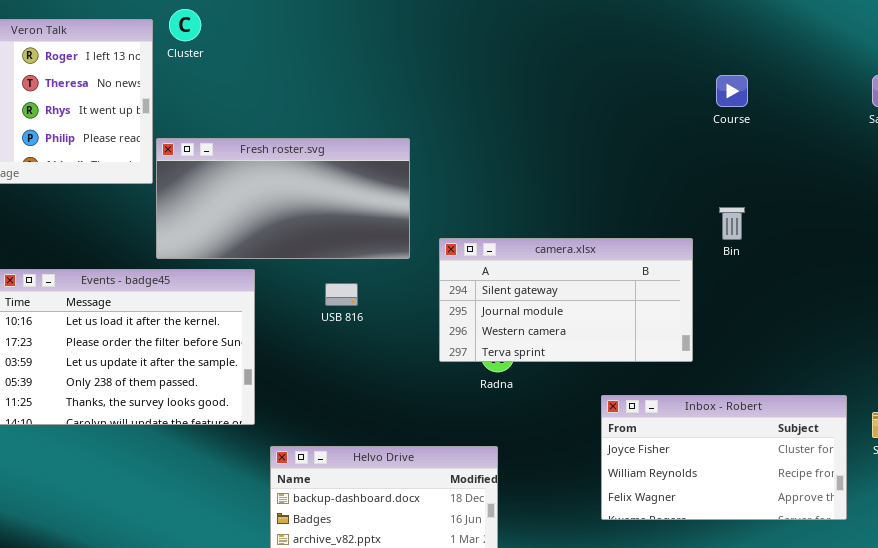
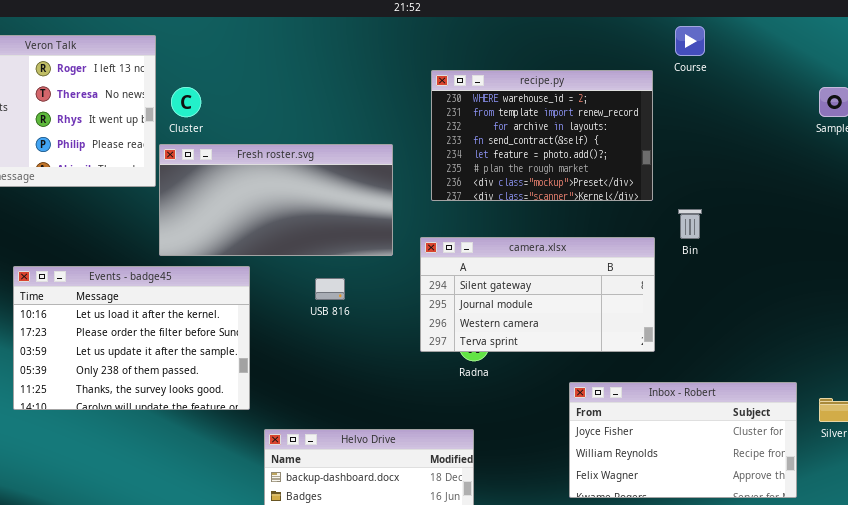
Cluster: [169,9,201,41] -> [171,87,201,117], moved
recipe.py: none -> [431,70,653,201], opened
Course: [716,75,748,107] -> [675,26,705,56], moved

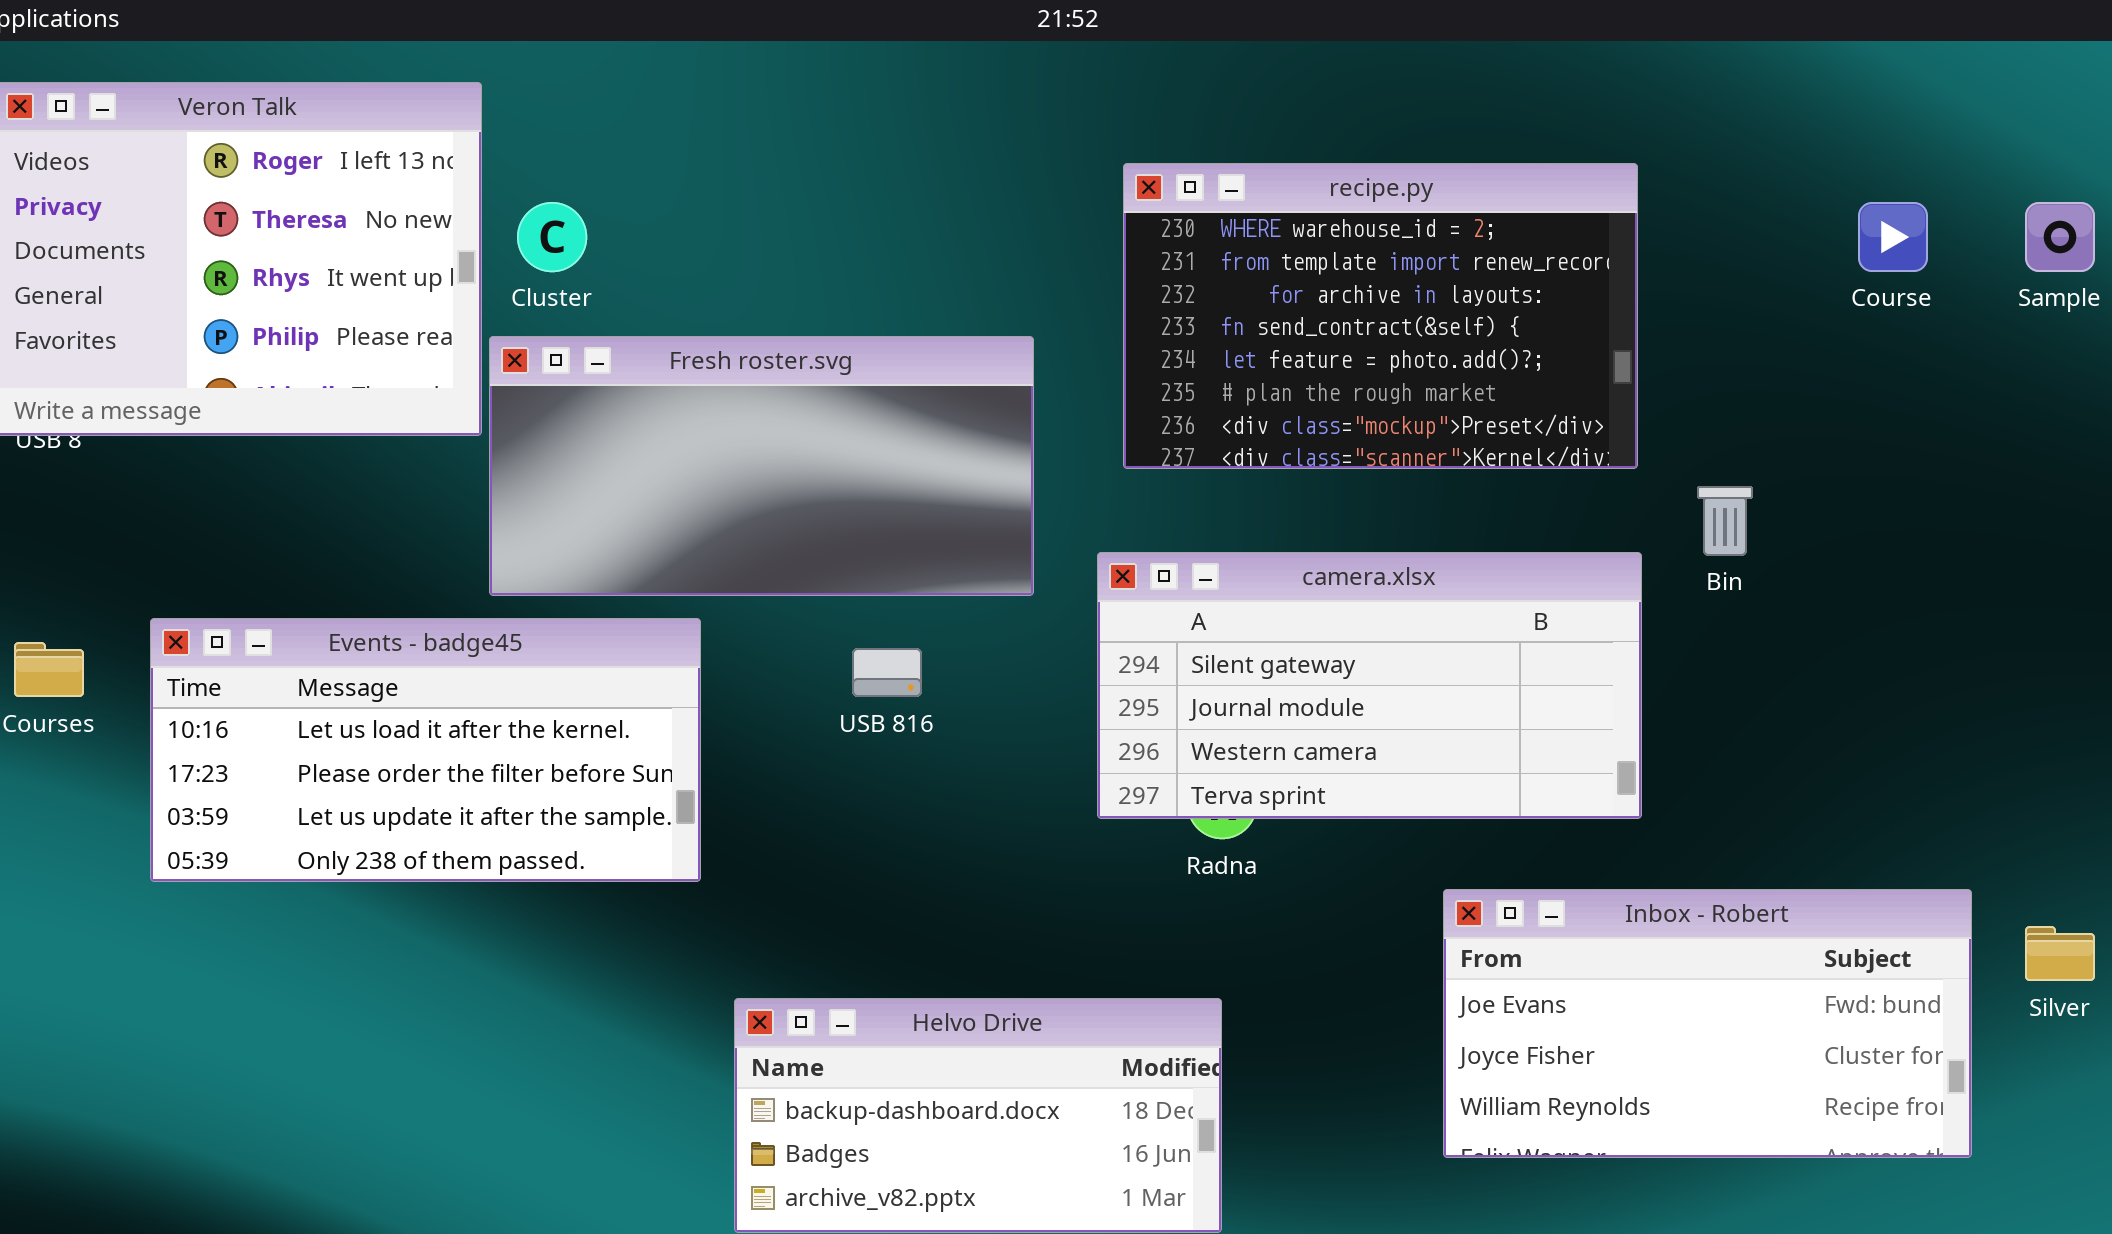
Course: [675,26,705,56] -> [1858,202,1928,272], moved
Events - badge45: [13,266,250,410] -> [150,618,701,882], resized
Inbox - Robert: [569,382,797,498] -> [1443,889,1972,1158], scrolled up 1 row

